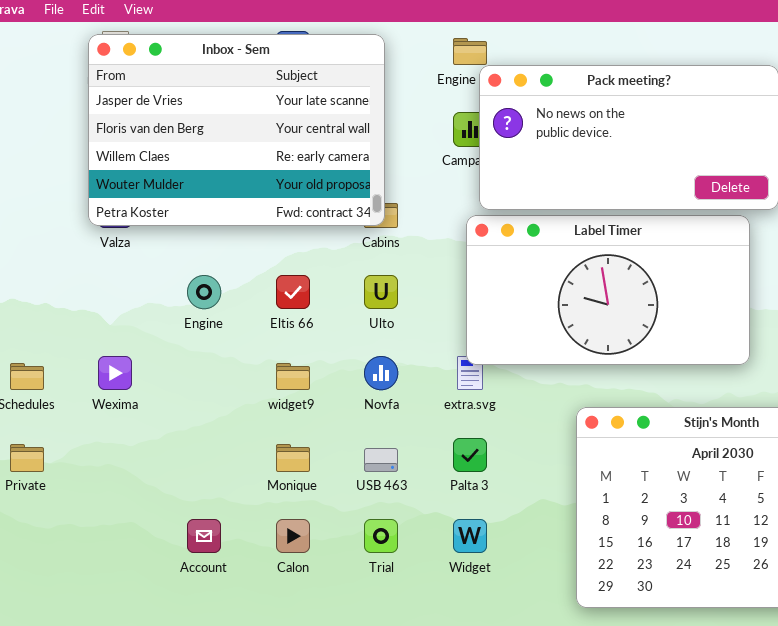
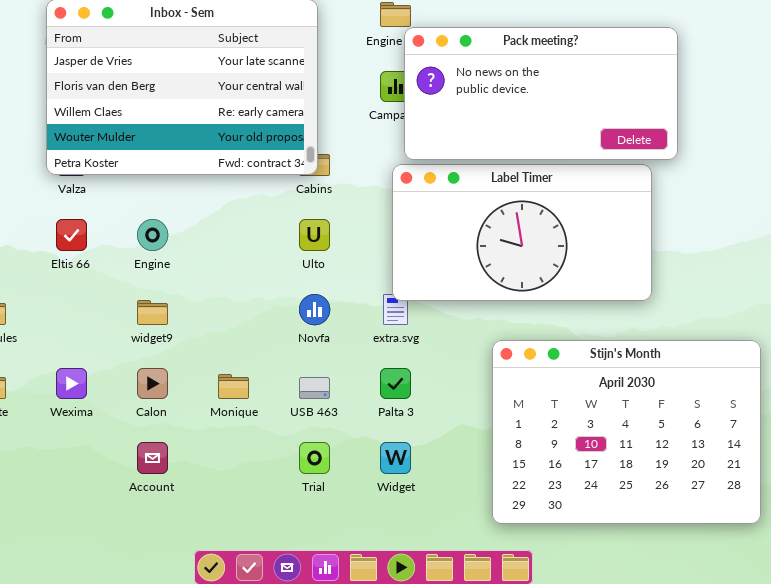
Eltis 66: [276,275,310,309] -> [56,219,87,251], moved
Wexima: [98,356,132,390] -> [56,368,87,399], moved
widget9: [276,363,310,390] -> [137,300,168,325], moved
Calon: [276,519,310,553] -> [137,368,168,399], moved

